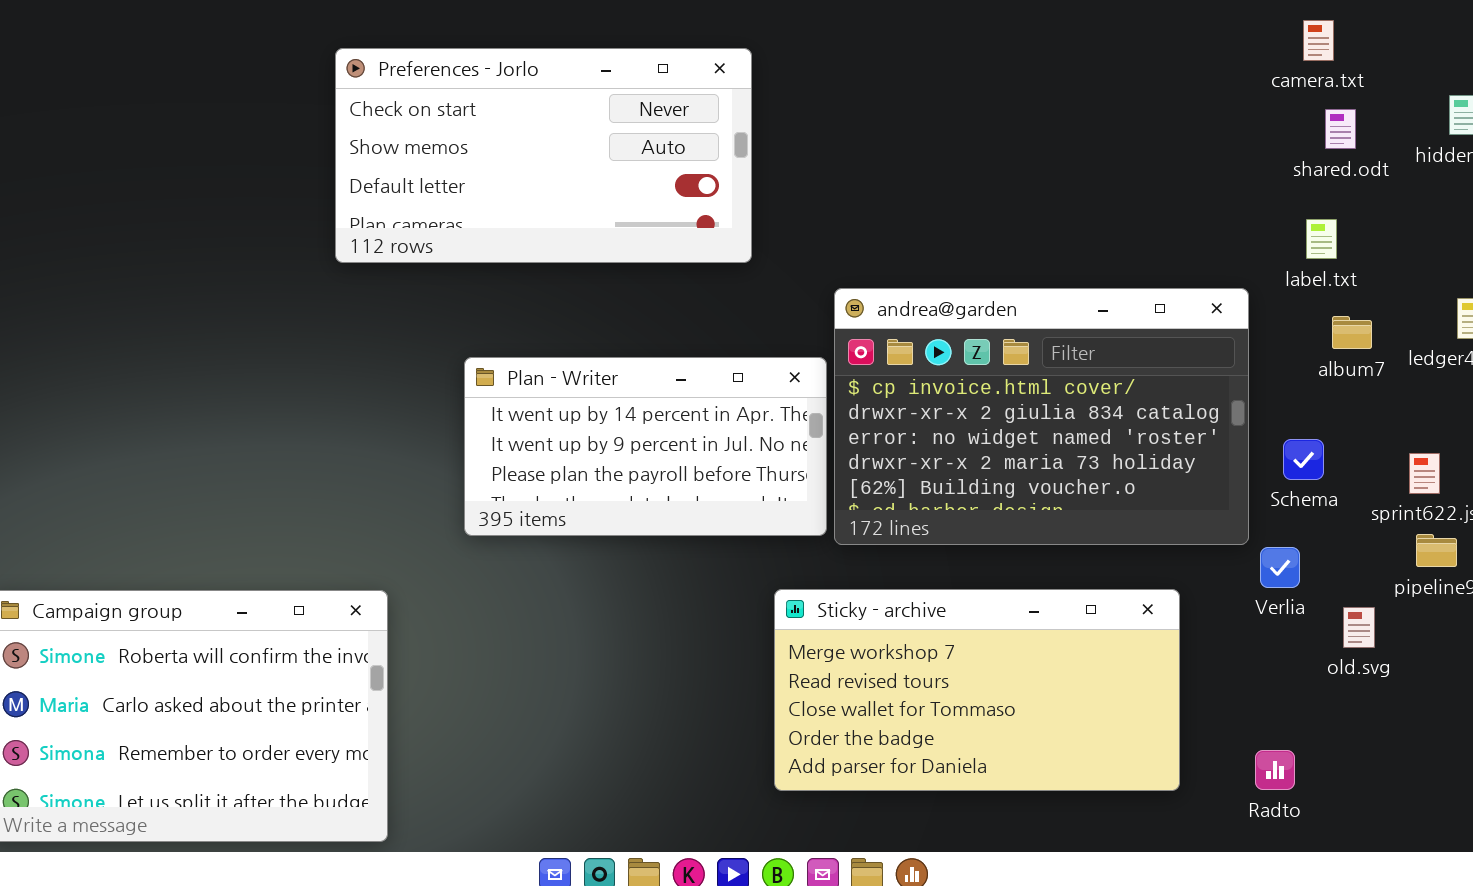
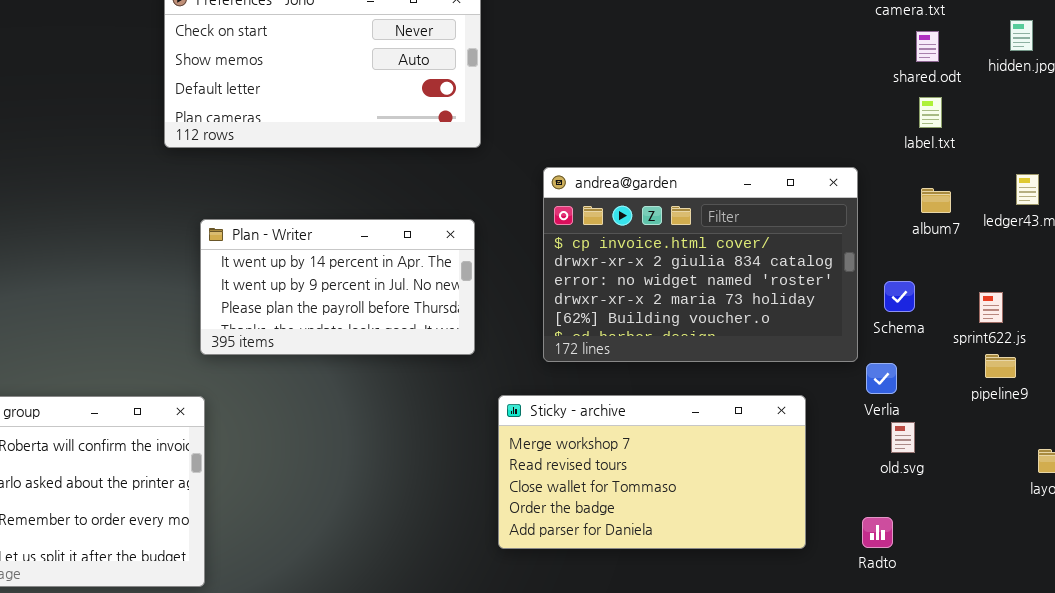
label.txt: [1306,219,1337,259] -> [919,97,942,128], moved
Plan - Writer: [464,357,827,536] -> [200,219,475,355], moved
old.svg: [1343,607,1375,648] -> [891,422,915,453], moved

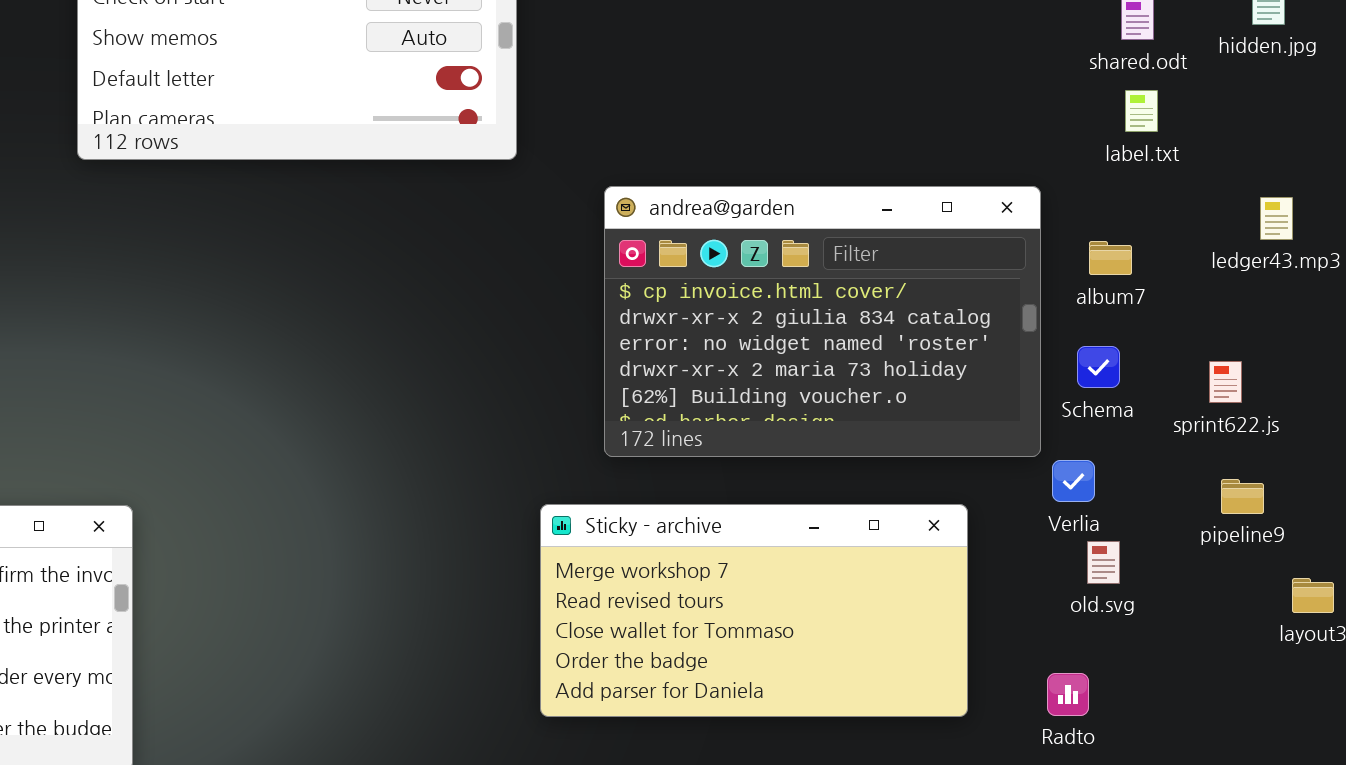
album7: [921,188,951,213] -> [1089,241,1132,275], moved
Plan - Writer: [200,219,475,355] -> none, closed
pipeline9: [985,354,1016,378] -> [1221,479,1264,514], moved

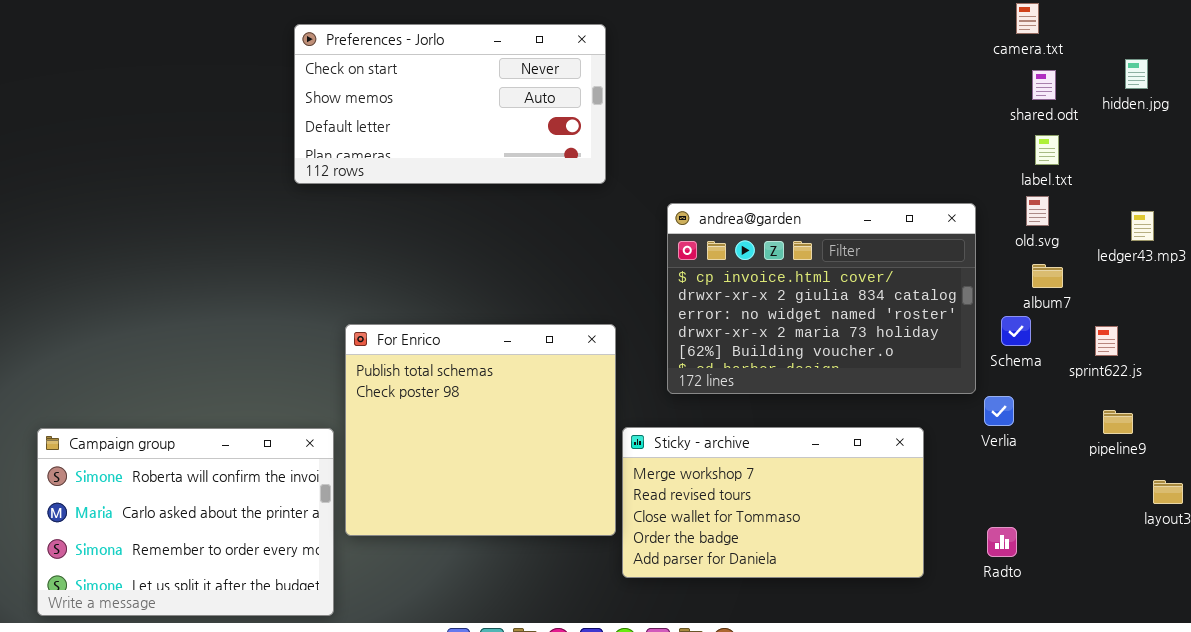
album7: [1089,241,1132,275] -> [1032,264,1063,288], moved
For Enrico: none -> [345,324,616,536], opened
old.svg: [1087,541,1120,584] -> [1026,196,1049,226], moved
Radto: [1047,673,1089,716] -> [987,527,1017,557], moved

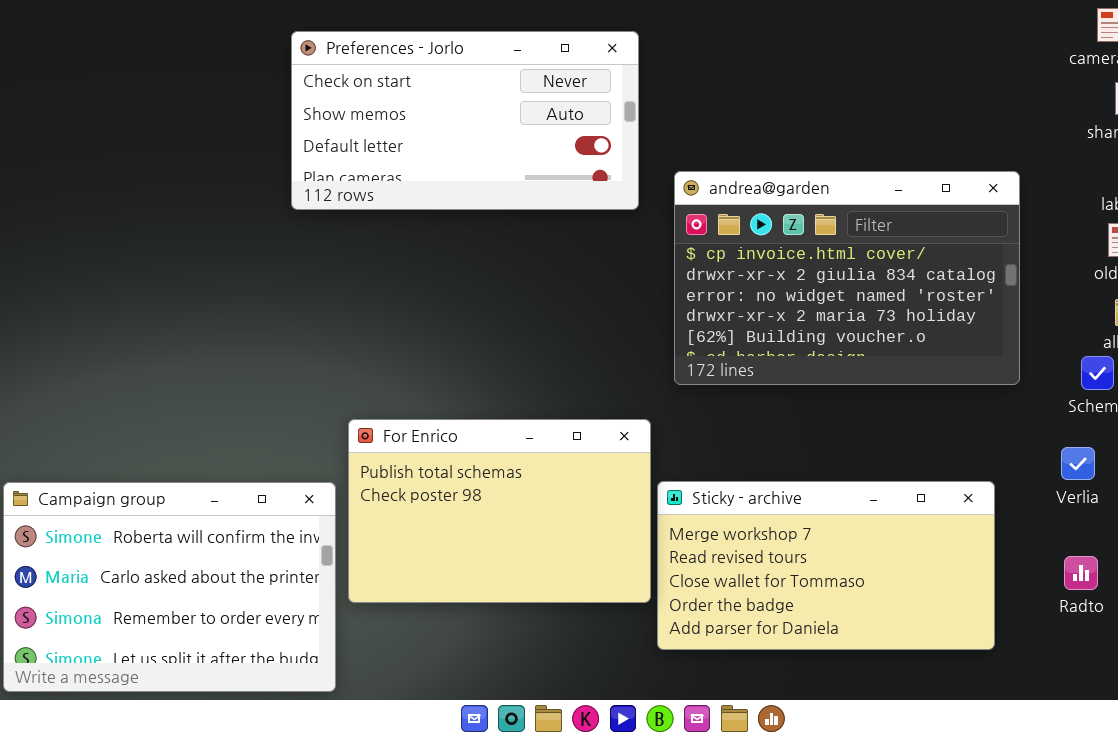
andrea@garden: [667,203,976,394] -> [674,171,1020,385], moved
For Enrico: [345,324,616,536] -> [348,419,651,603], resized
Radto: [987,527,1017,557] -> [1064,556,1098,590], moved

